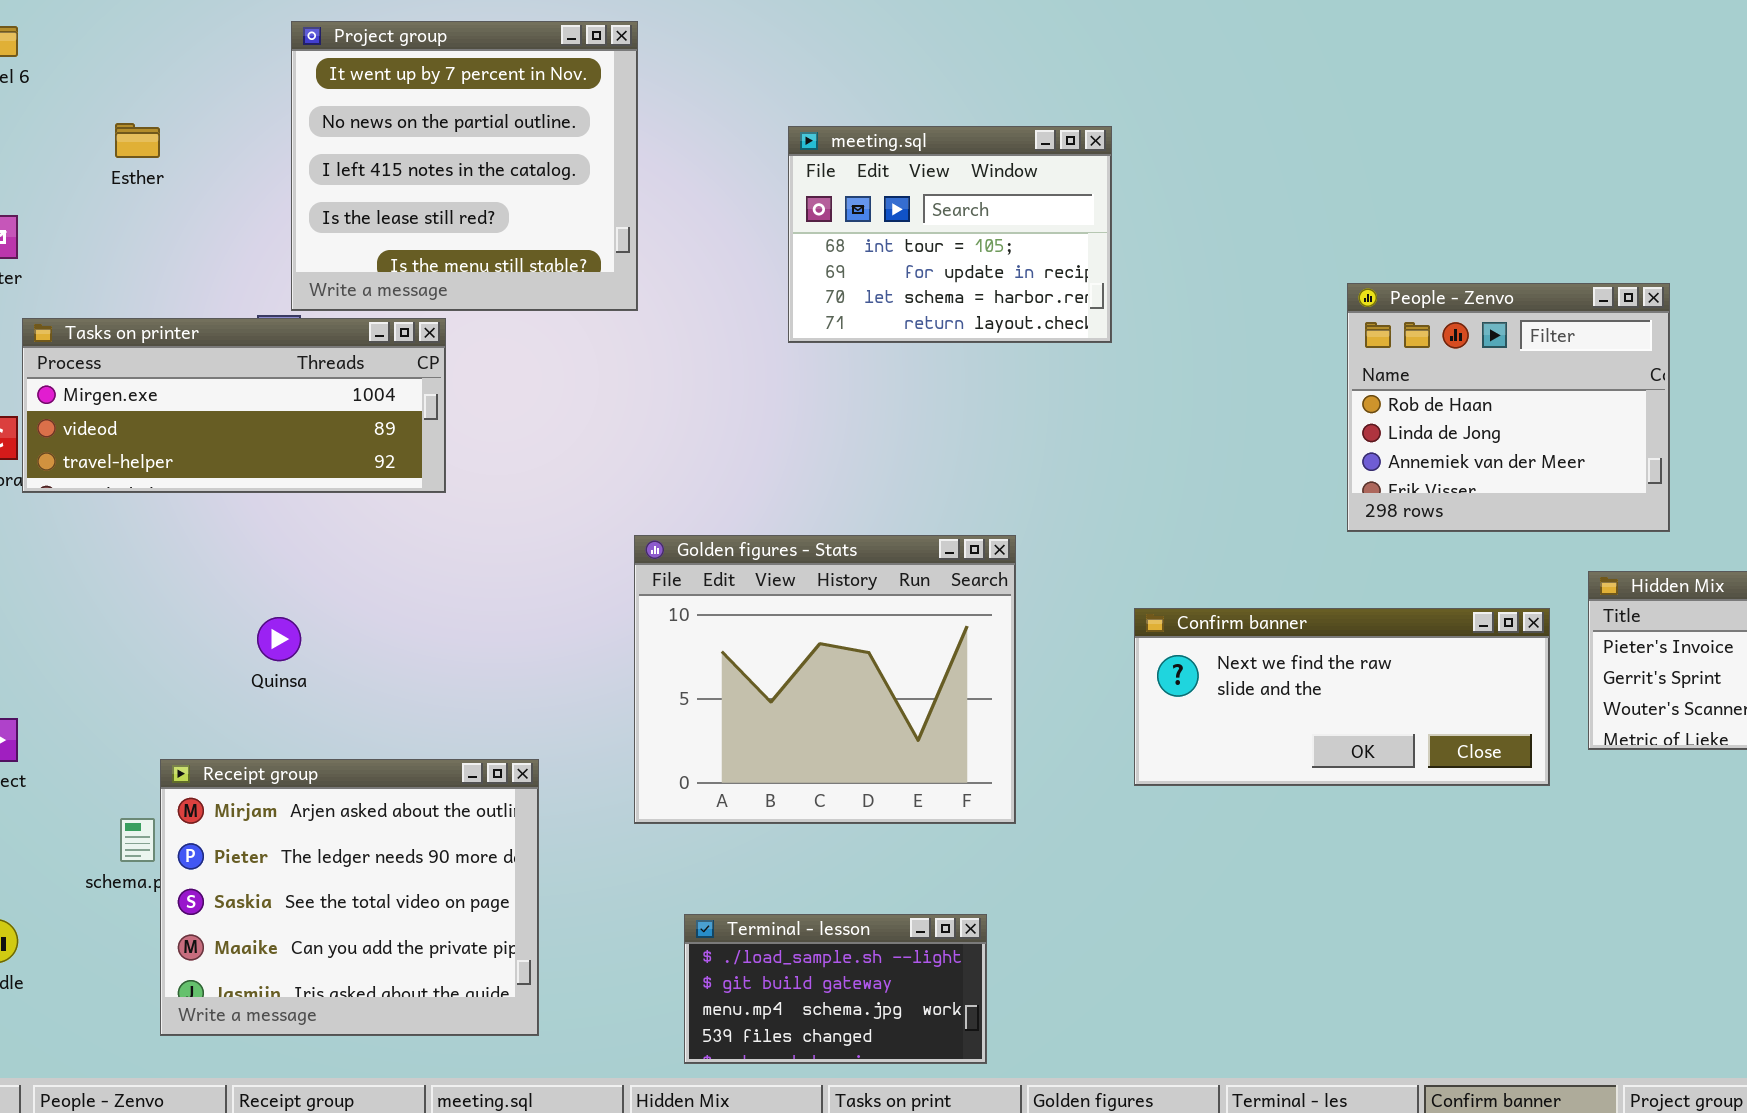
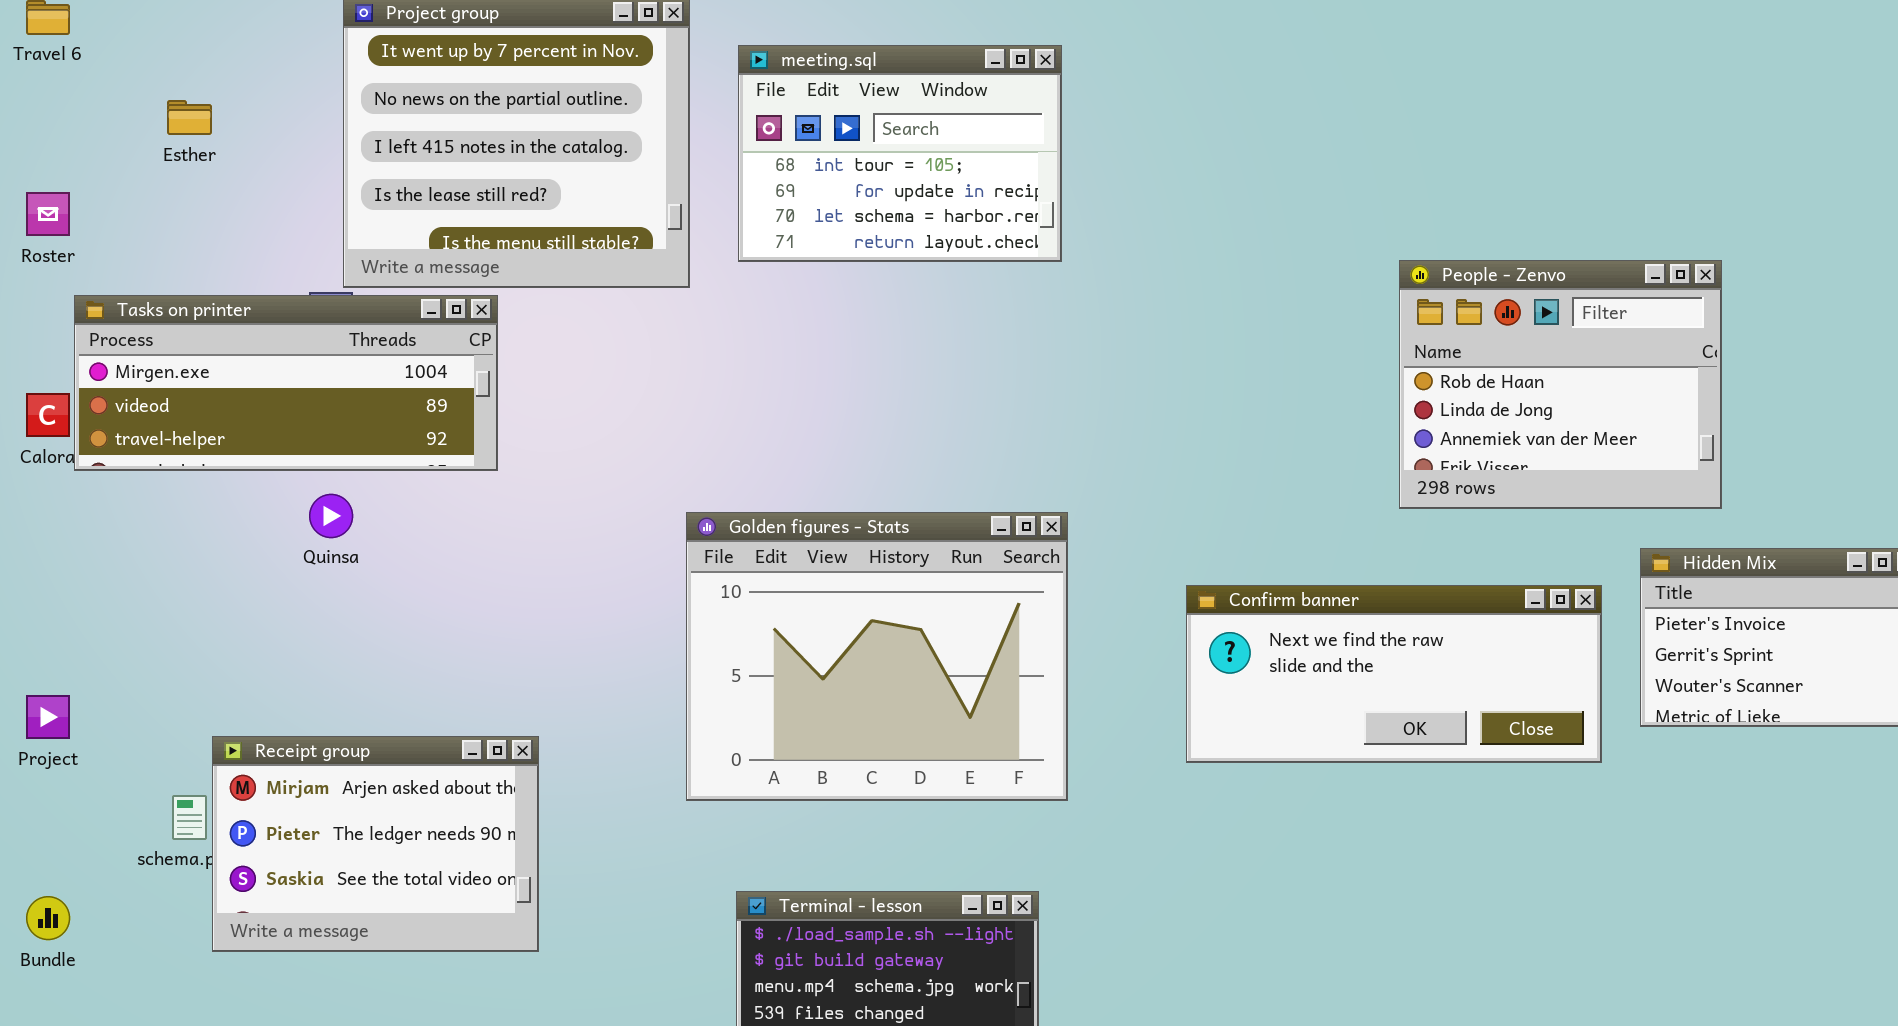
meeting.sql: [788,126,1112,343] -> [738,45,1062,262], moved
Quinsa: [257,617,301,661] -> [309,494,353,538], moved
Receipt group: [160,759,539,1036] -> [212,736,539,952], resized

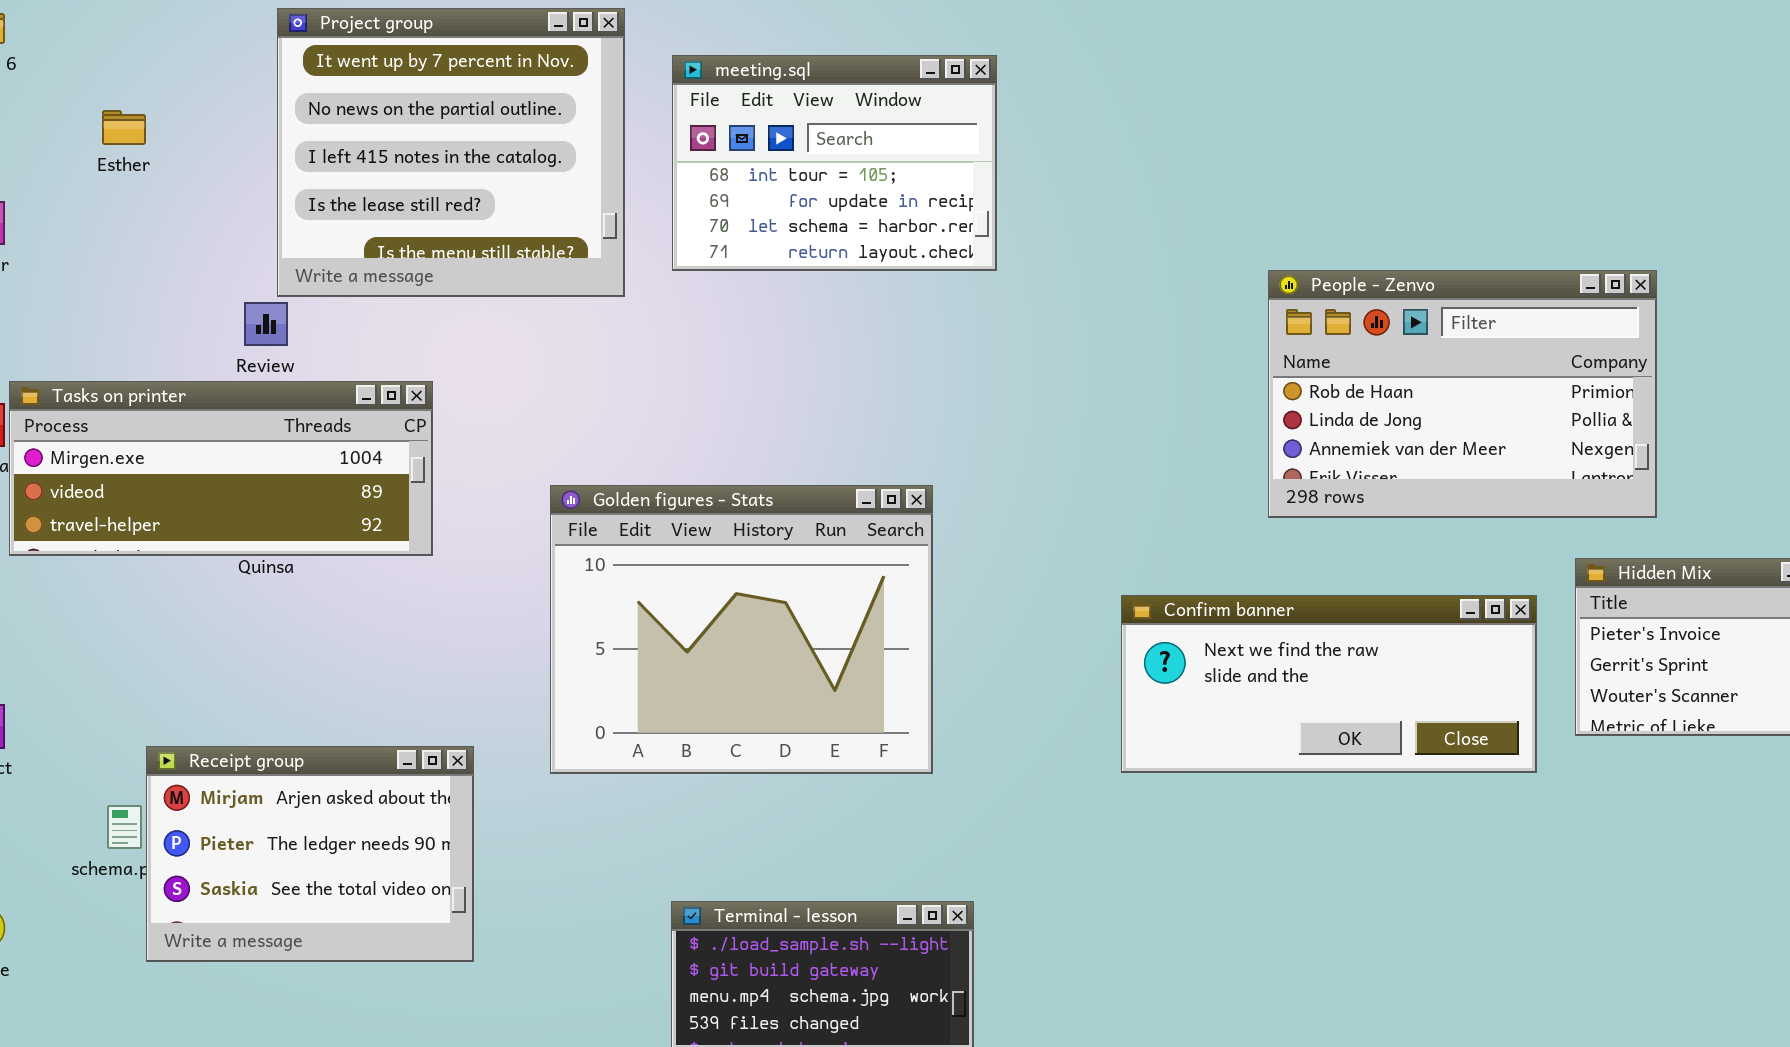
People - Zenvo: [1399,260,1722,509] -> [1268,270,1657,518], resized
Tasks on printer: [74,295,498,471] -> [9,381,433,556], moved
Golden figures - Stats: [686,512,1068,801] -> [550,485,933,774], moved

